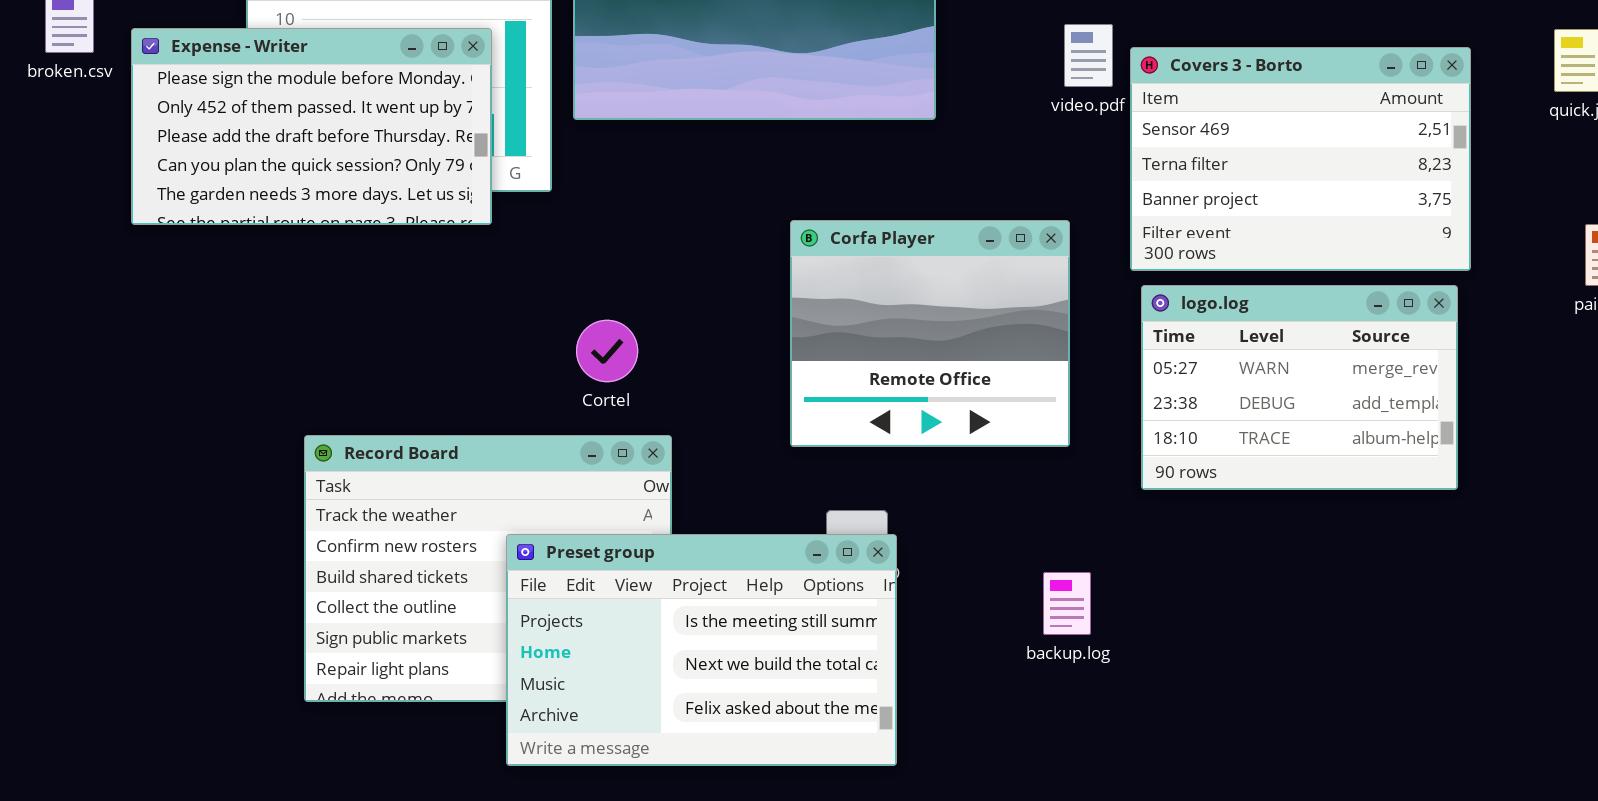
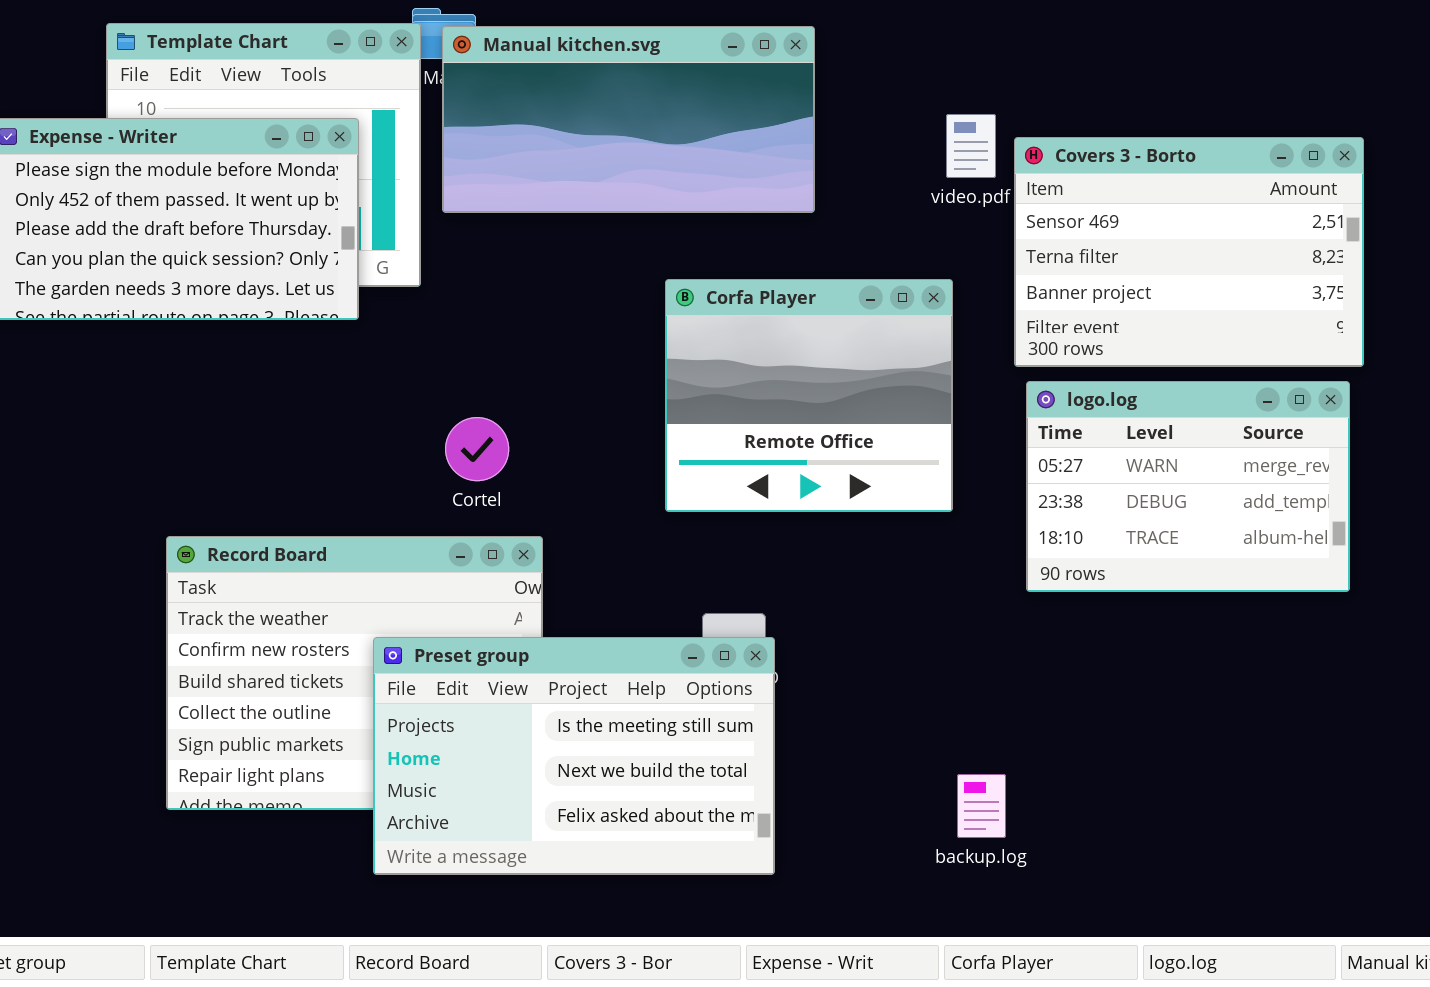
Corfa Player: [790,220,1070,447] -> [665,279,953,512], moved
backup.log: [1043,572,1091,635] -> [957,774,1006,838], moved

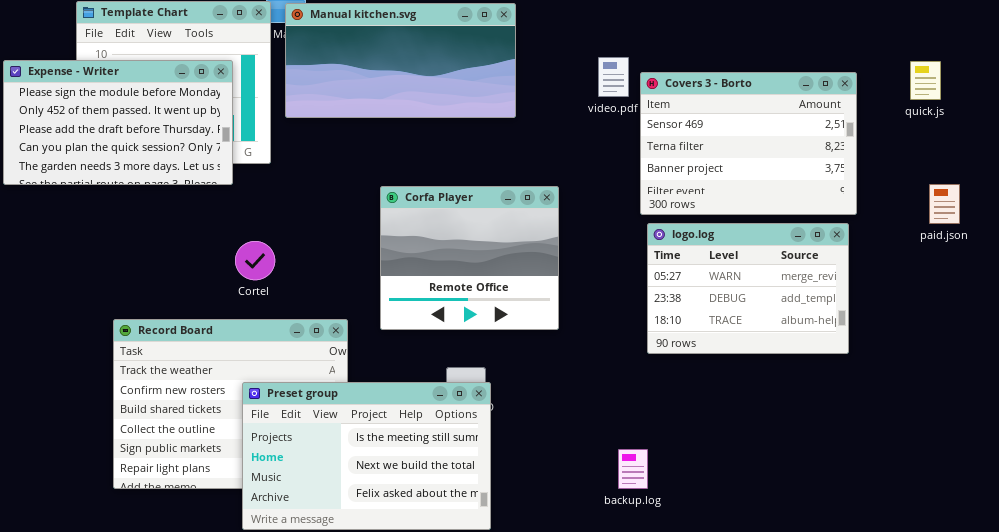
Corfa Player: [665,279,953,512] -> [380,186,559,330], moved
Cortel: [445,417,509,481] -> [235,241,275,280], moved
backup.log: [957,774,1006,838] -> [618,449,648,489], moved

